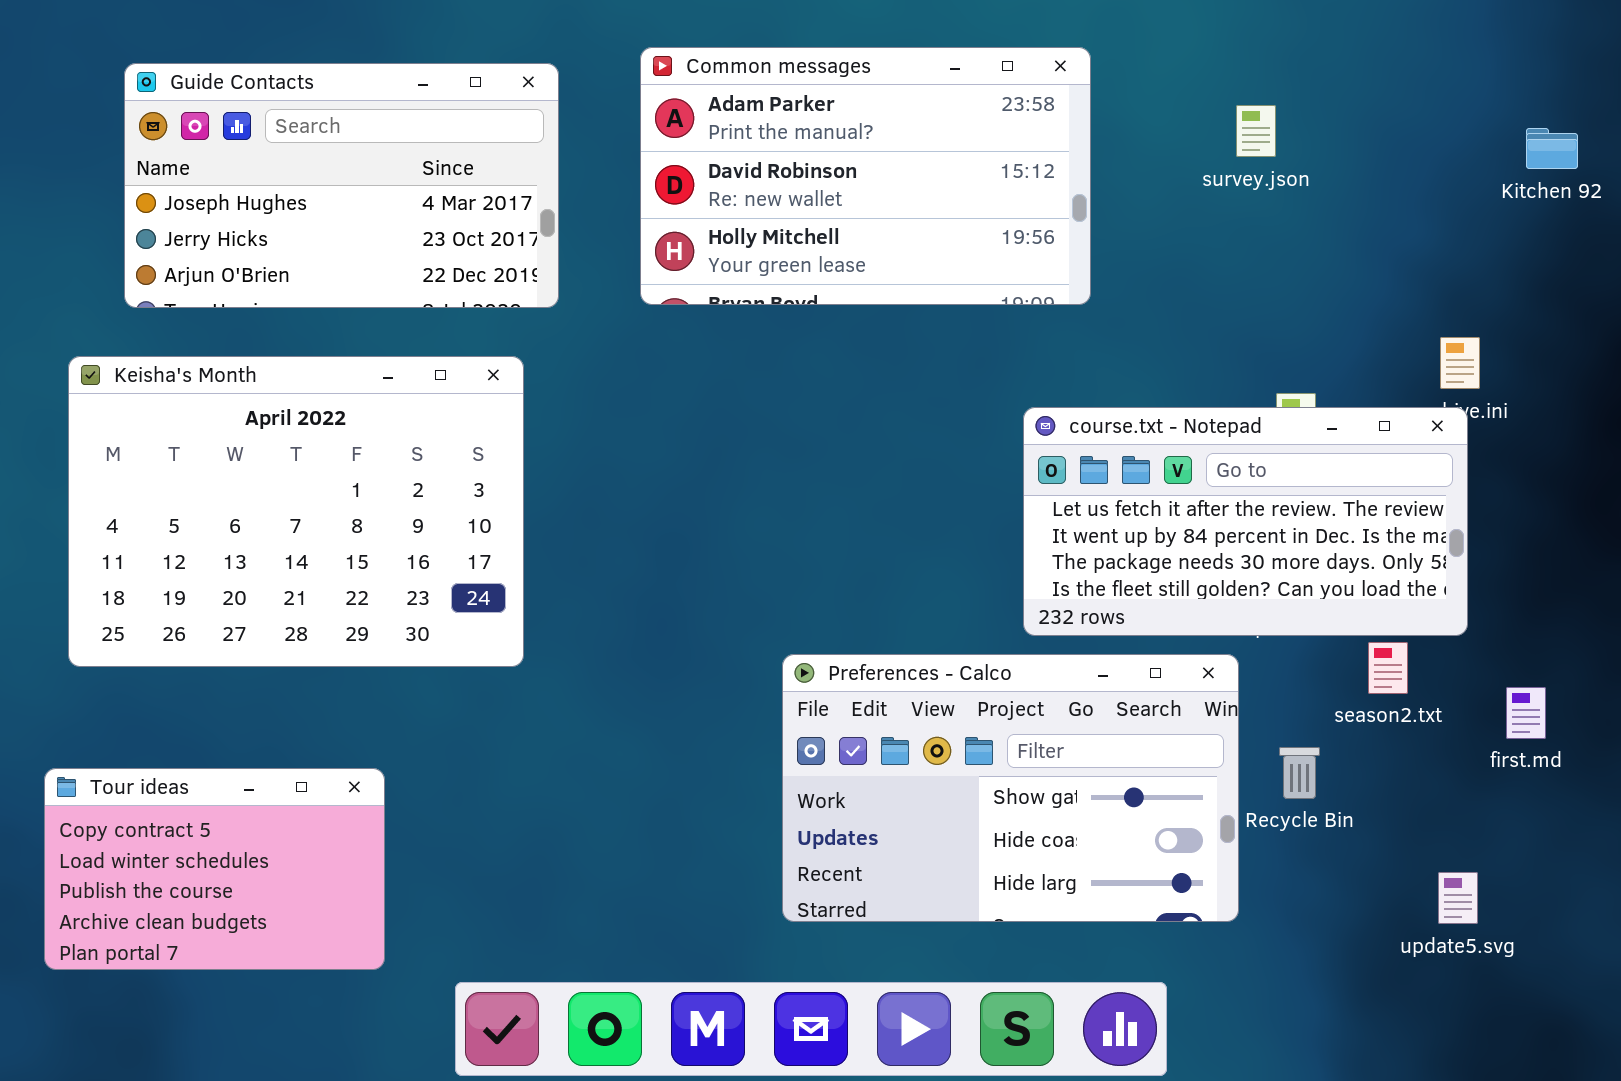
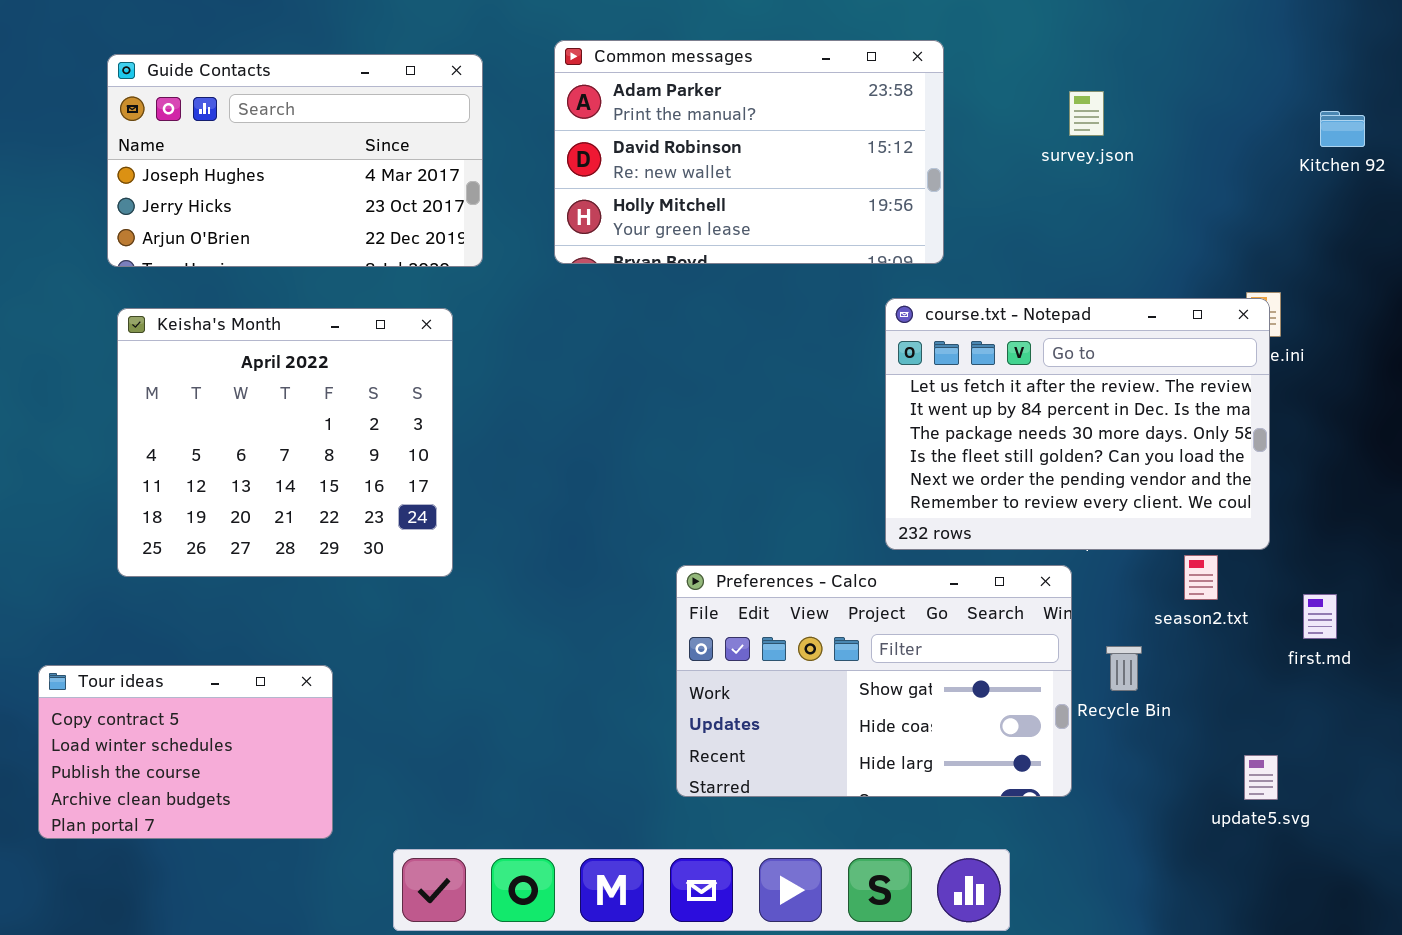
Keisha's Month: [68,356,524,667] -> [117,308,453,577], resized
course.txt - Notepad: [1023,407,1468,636] -> [885,298,1270,550], resized

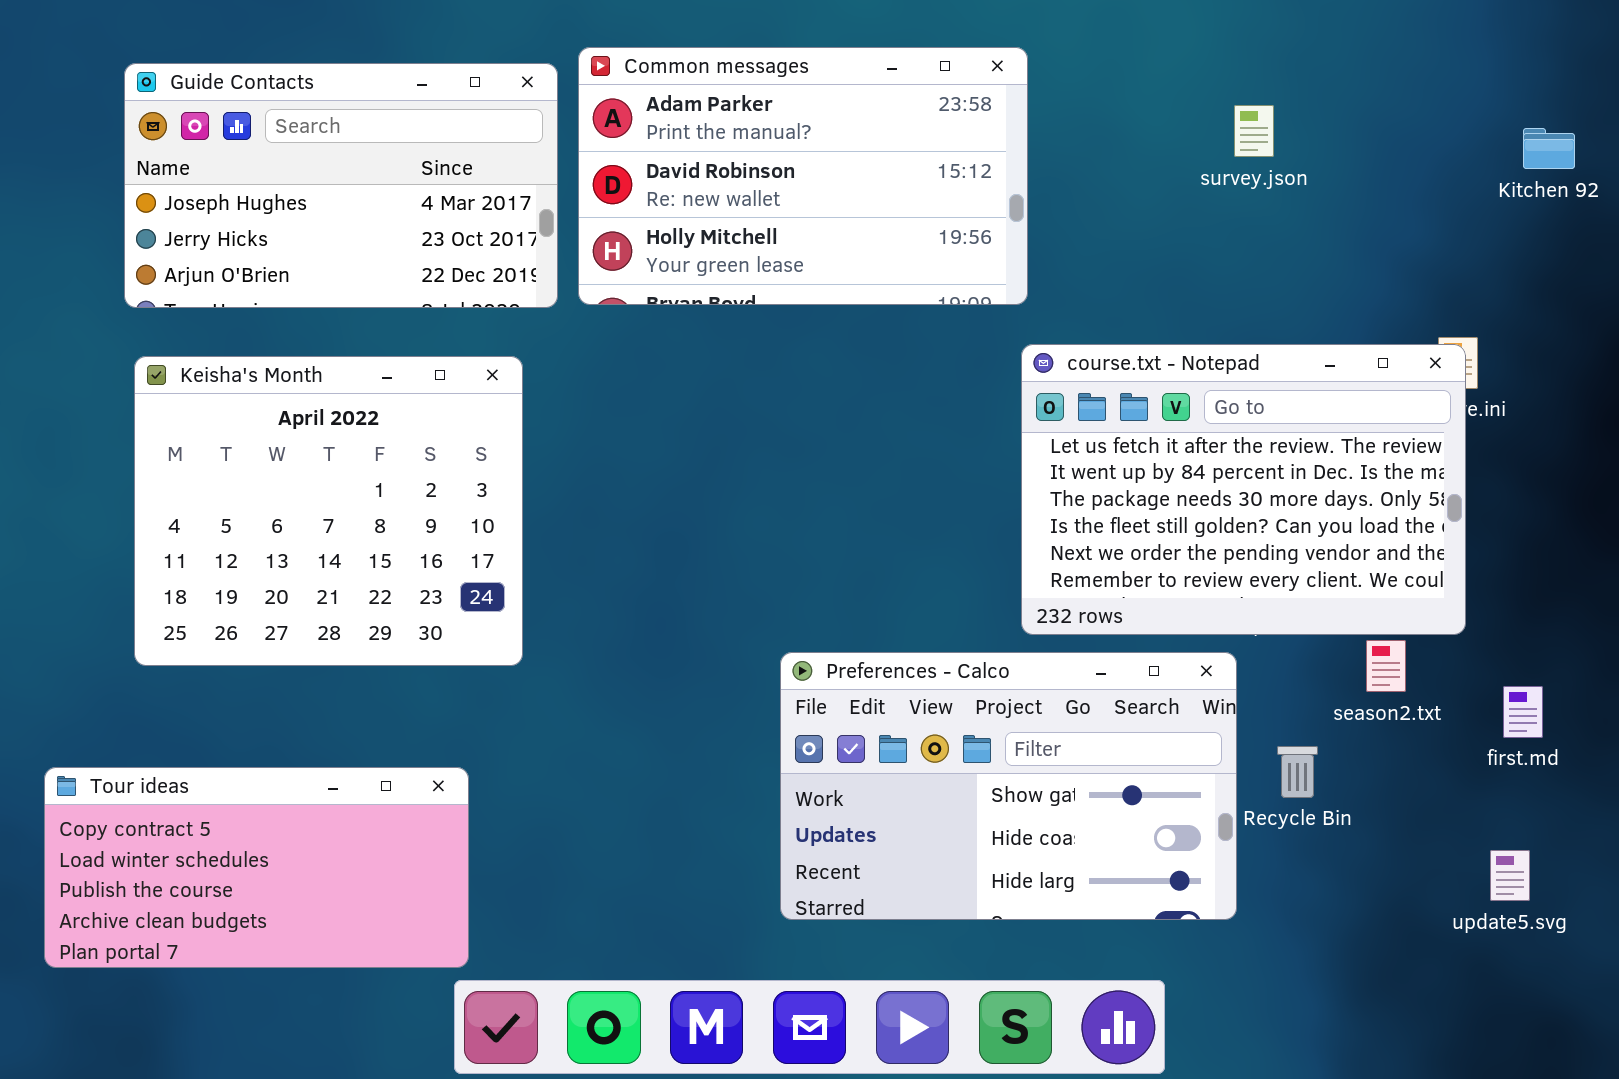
Common messages: [554,40,944,264] -> [578,47,1028,305], moved
Tour ideas: [38,665,333,839] -> [44,767,469,968], resized
update5.svg: [1244,755,1278,800] -> [1490,850,1530,901], moved

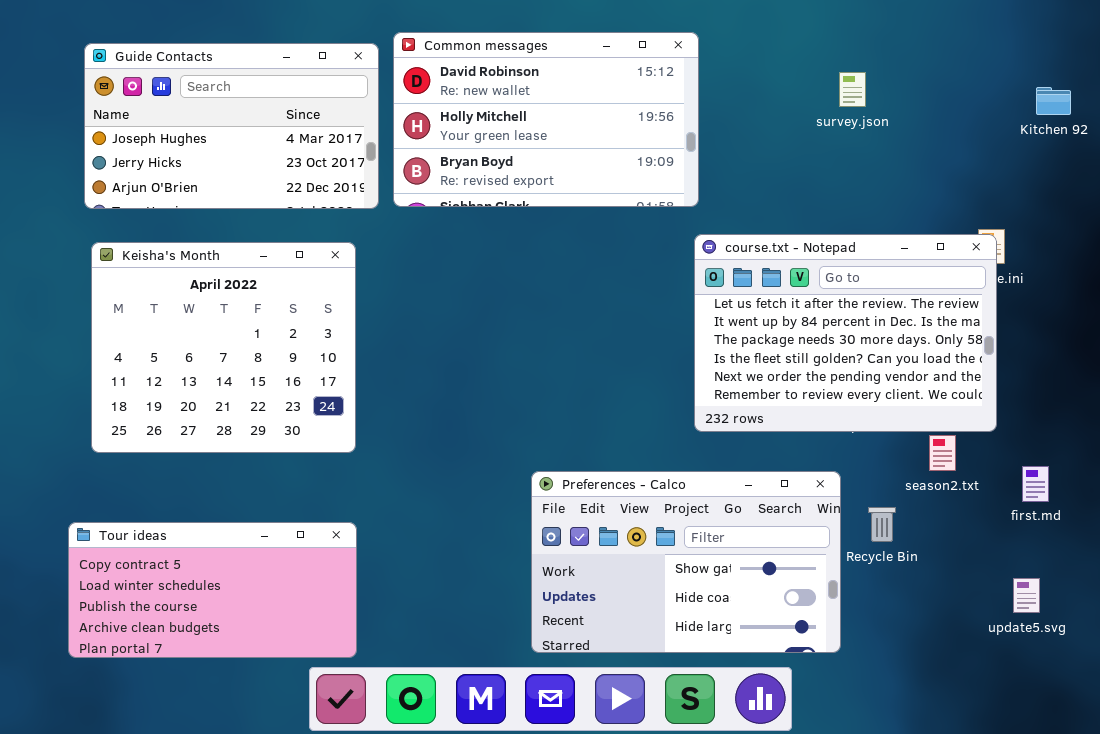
Common messages: [578,47,1028,305] -> [393,32,699,207], scrolled down 1 row
Preferences - Calco: [780,652,1237,920] -> [531,471,841,653], moved
Tour ideas: [44,767,469,968] -> [68,522,357,658], moved

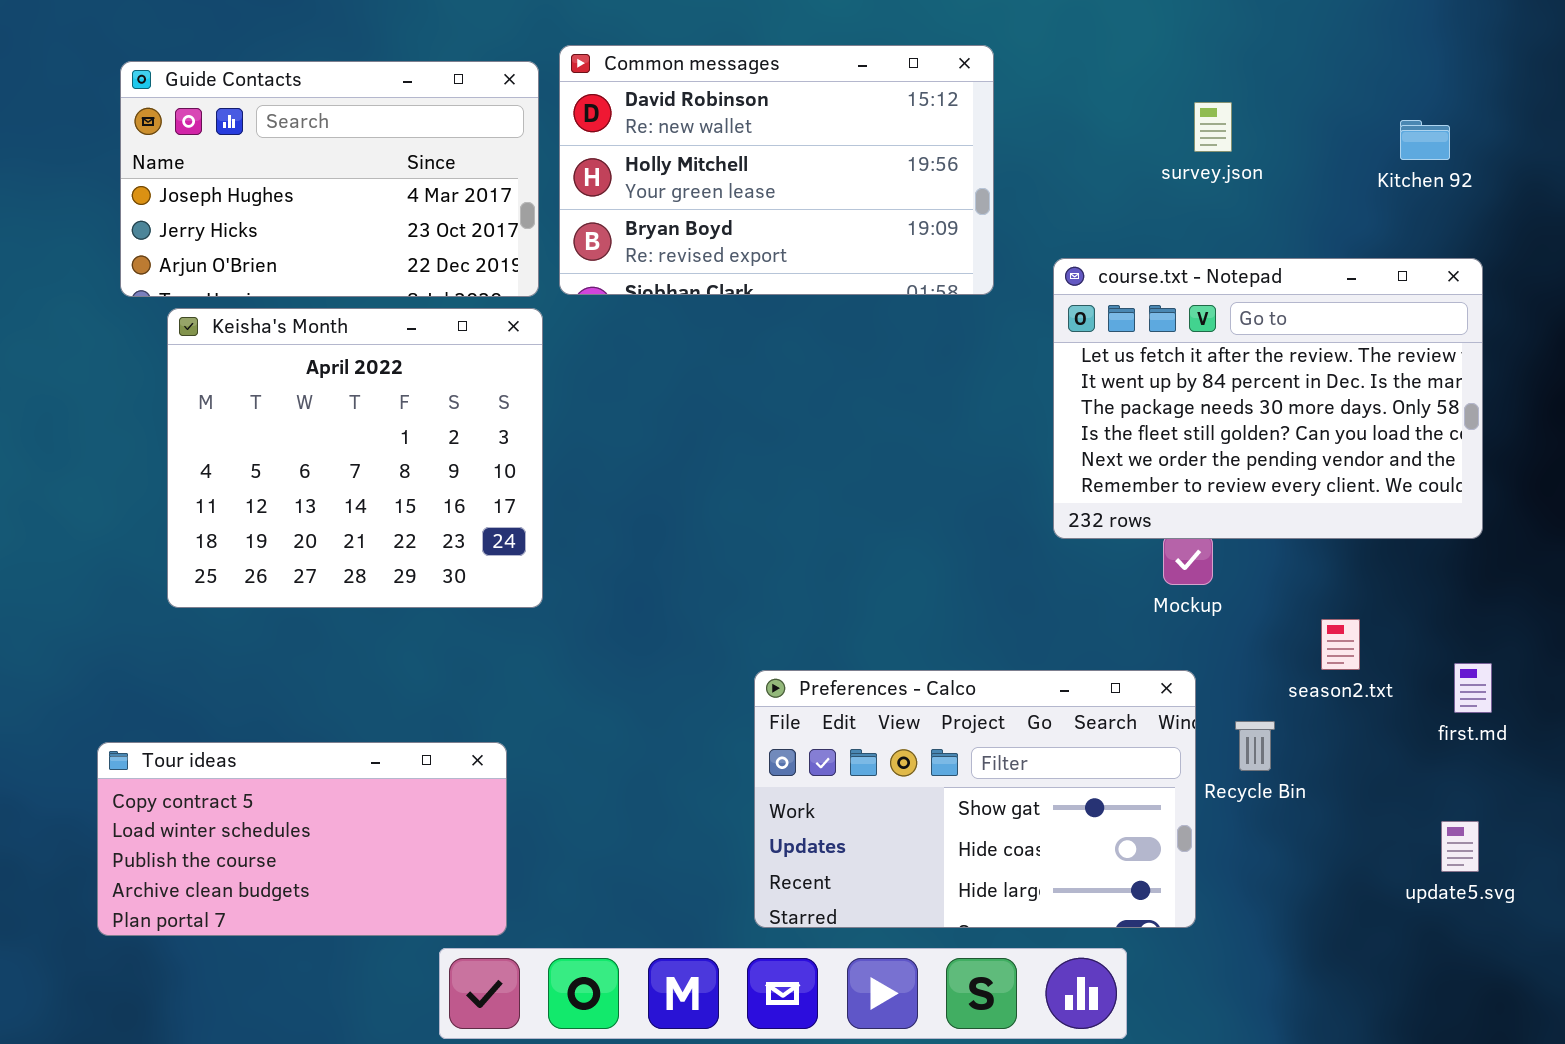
Kitchen 92: [1036,87,1071,115] -> [1400,120,1450,160], moved
course.txt - Notepad: [694,234,997,432] -> [1053,258,1483,539], moved
Keisha's Month: [91,242,356,453] -> [167,308,543,608], moved

